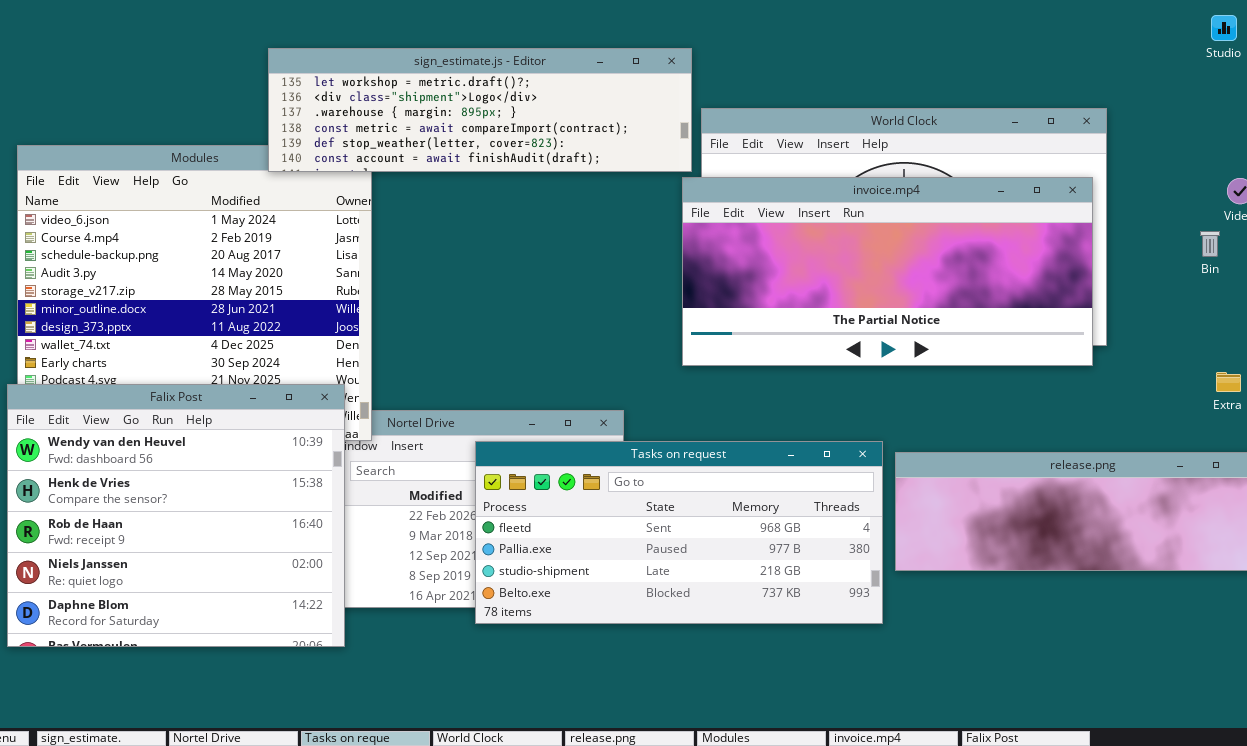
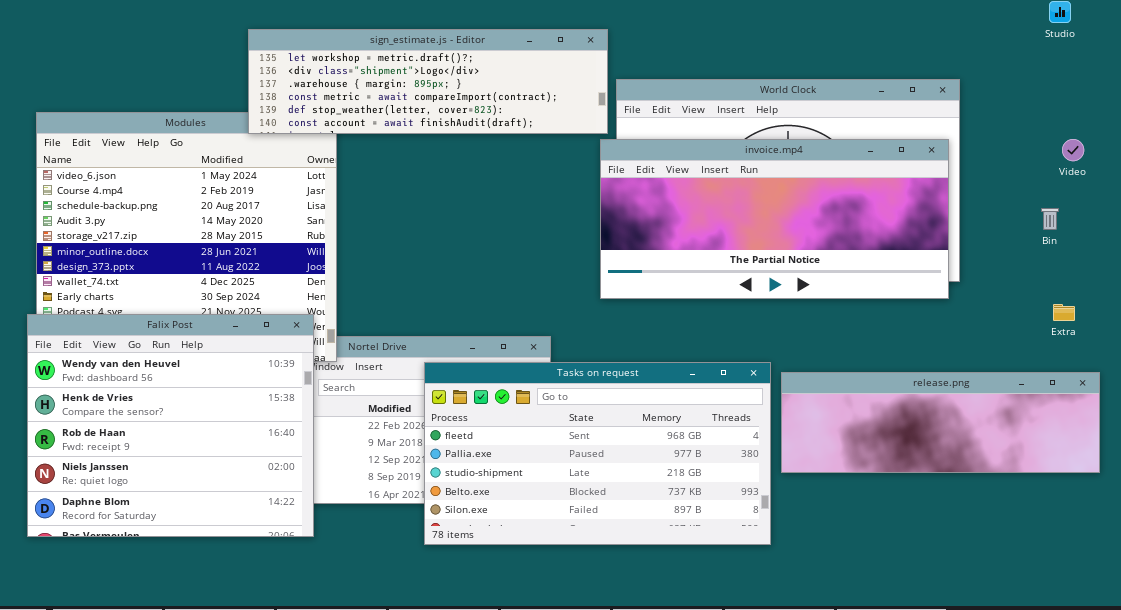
Bin: [1200,231,1220,257] -> [1041,208,1059,230], moved
Tasks on request: [475,441,883,624] -> [424,362,771,545], resized

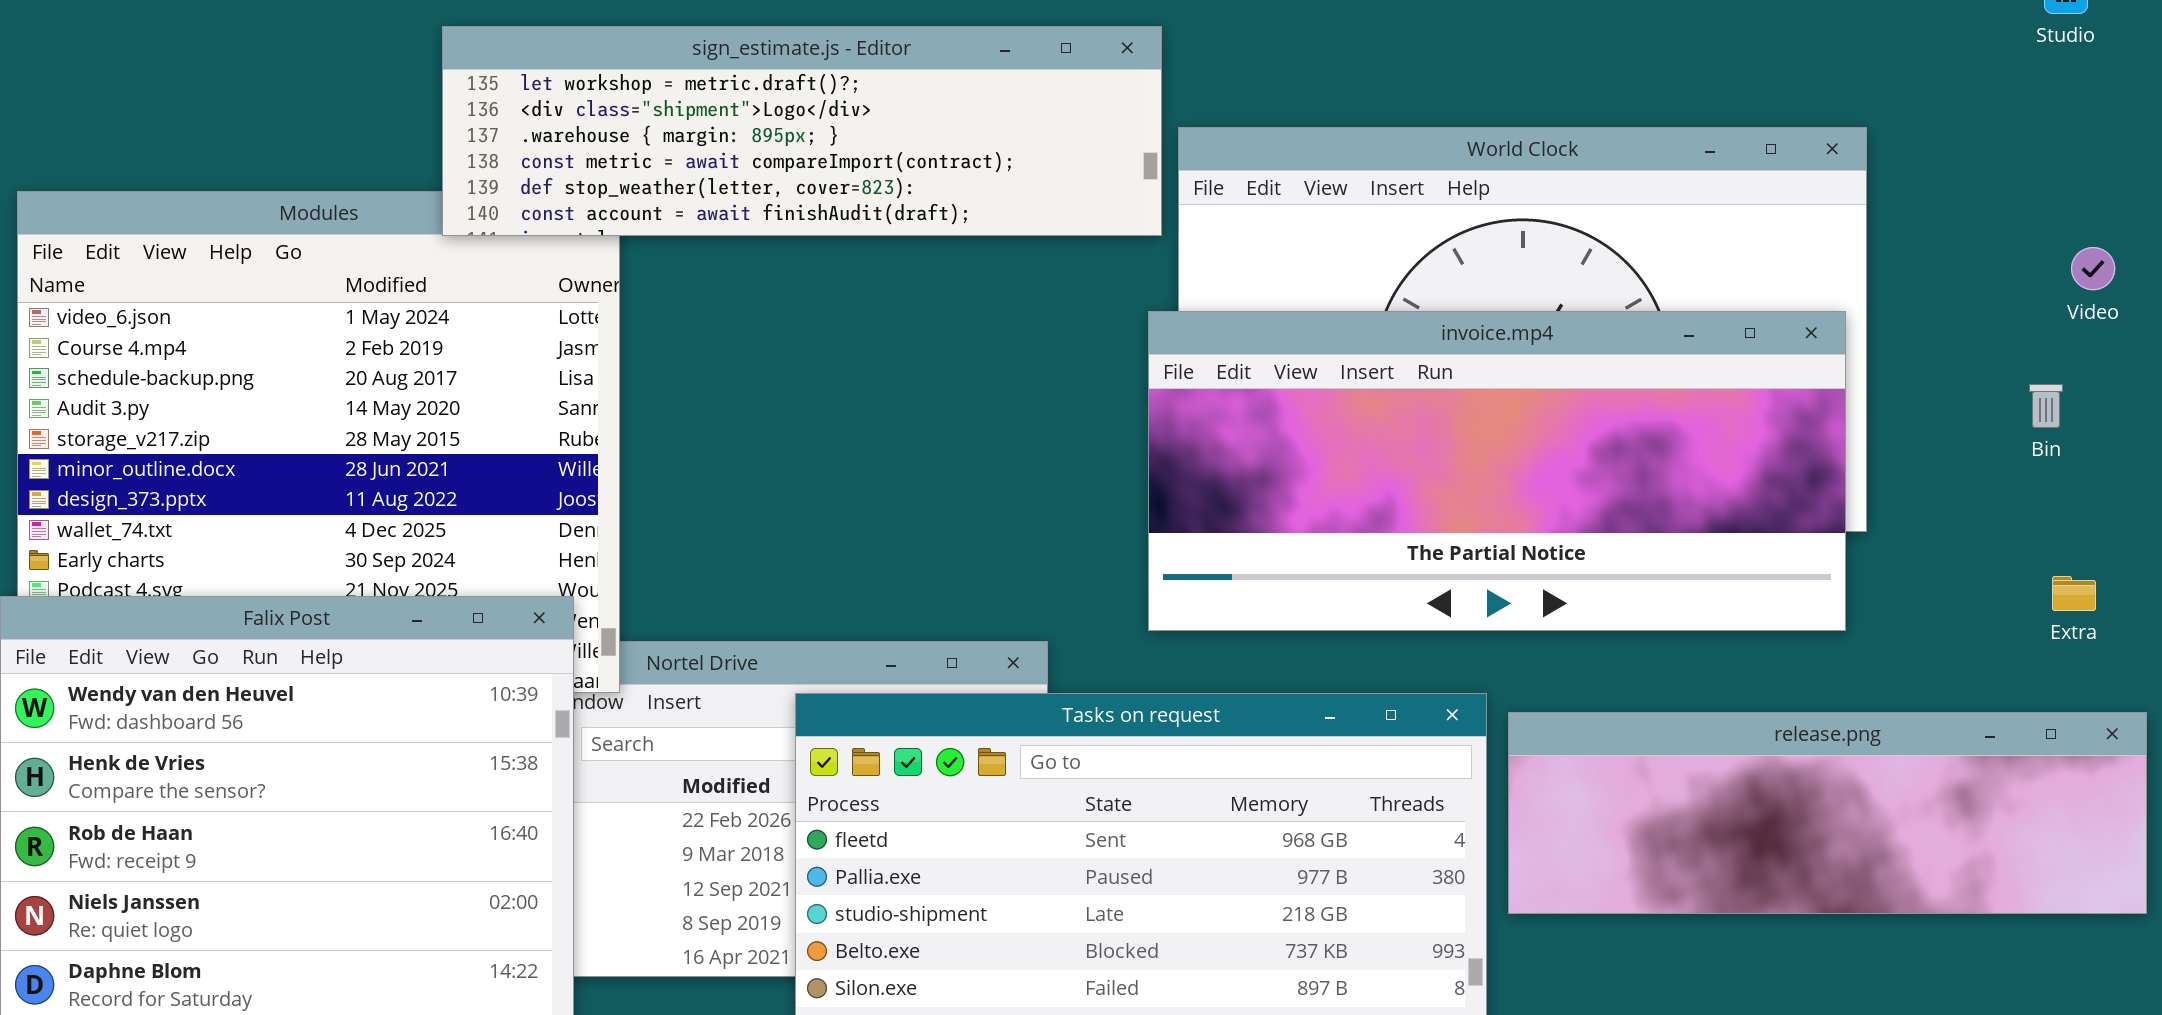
invoice.mp4: [600,139,949,299] -> [1148,311,1846,631], moved

